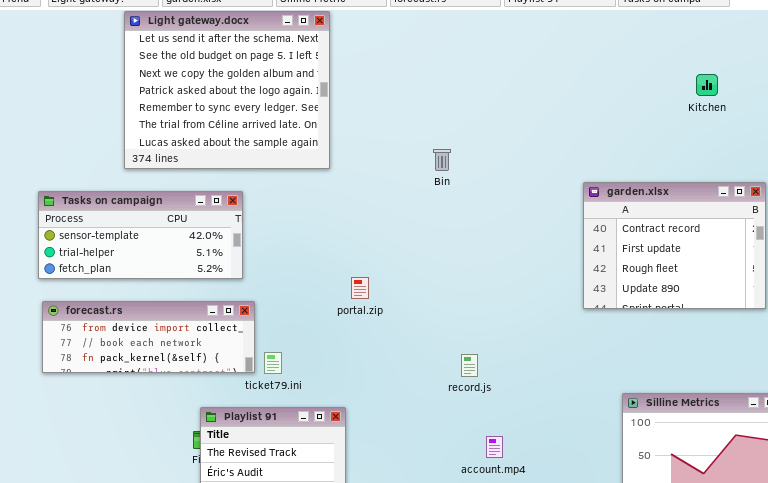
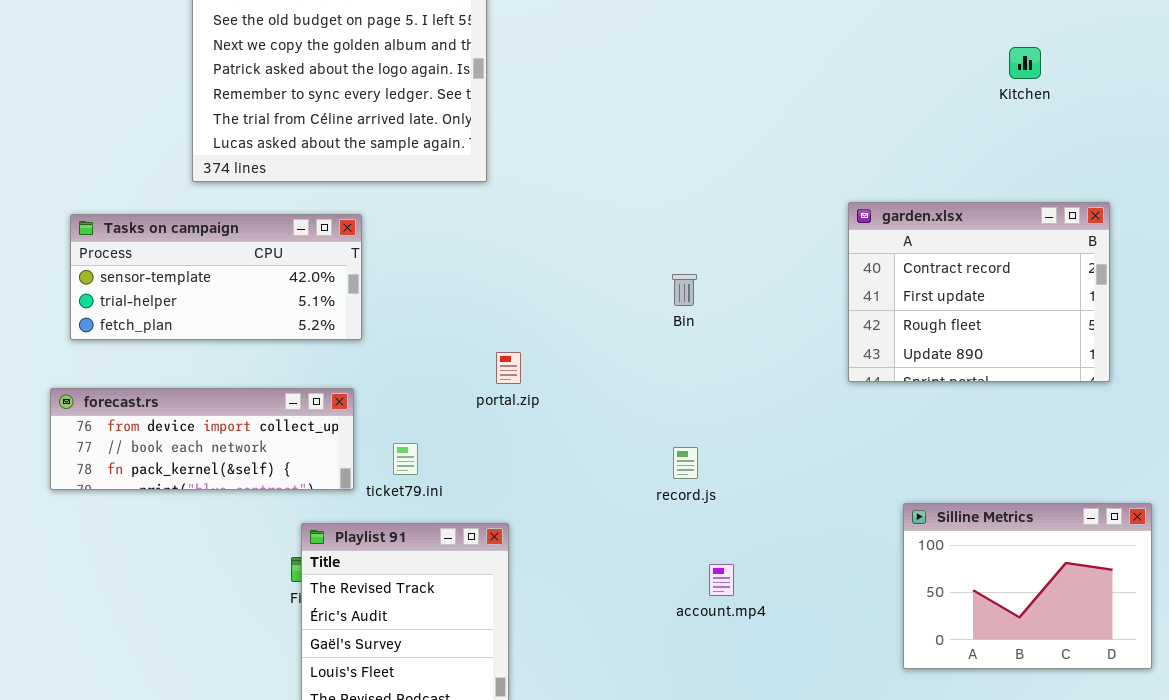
Bin: [433,149,451,171] -> [672,274,697,306], moved
portal.zip: [351,277,369,299] -> [496,352,521,384], moved
forecast.rs: [42,301,255,373] -> [50,388,354,490], moved

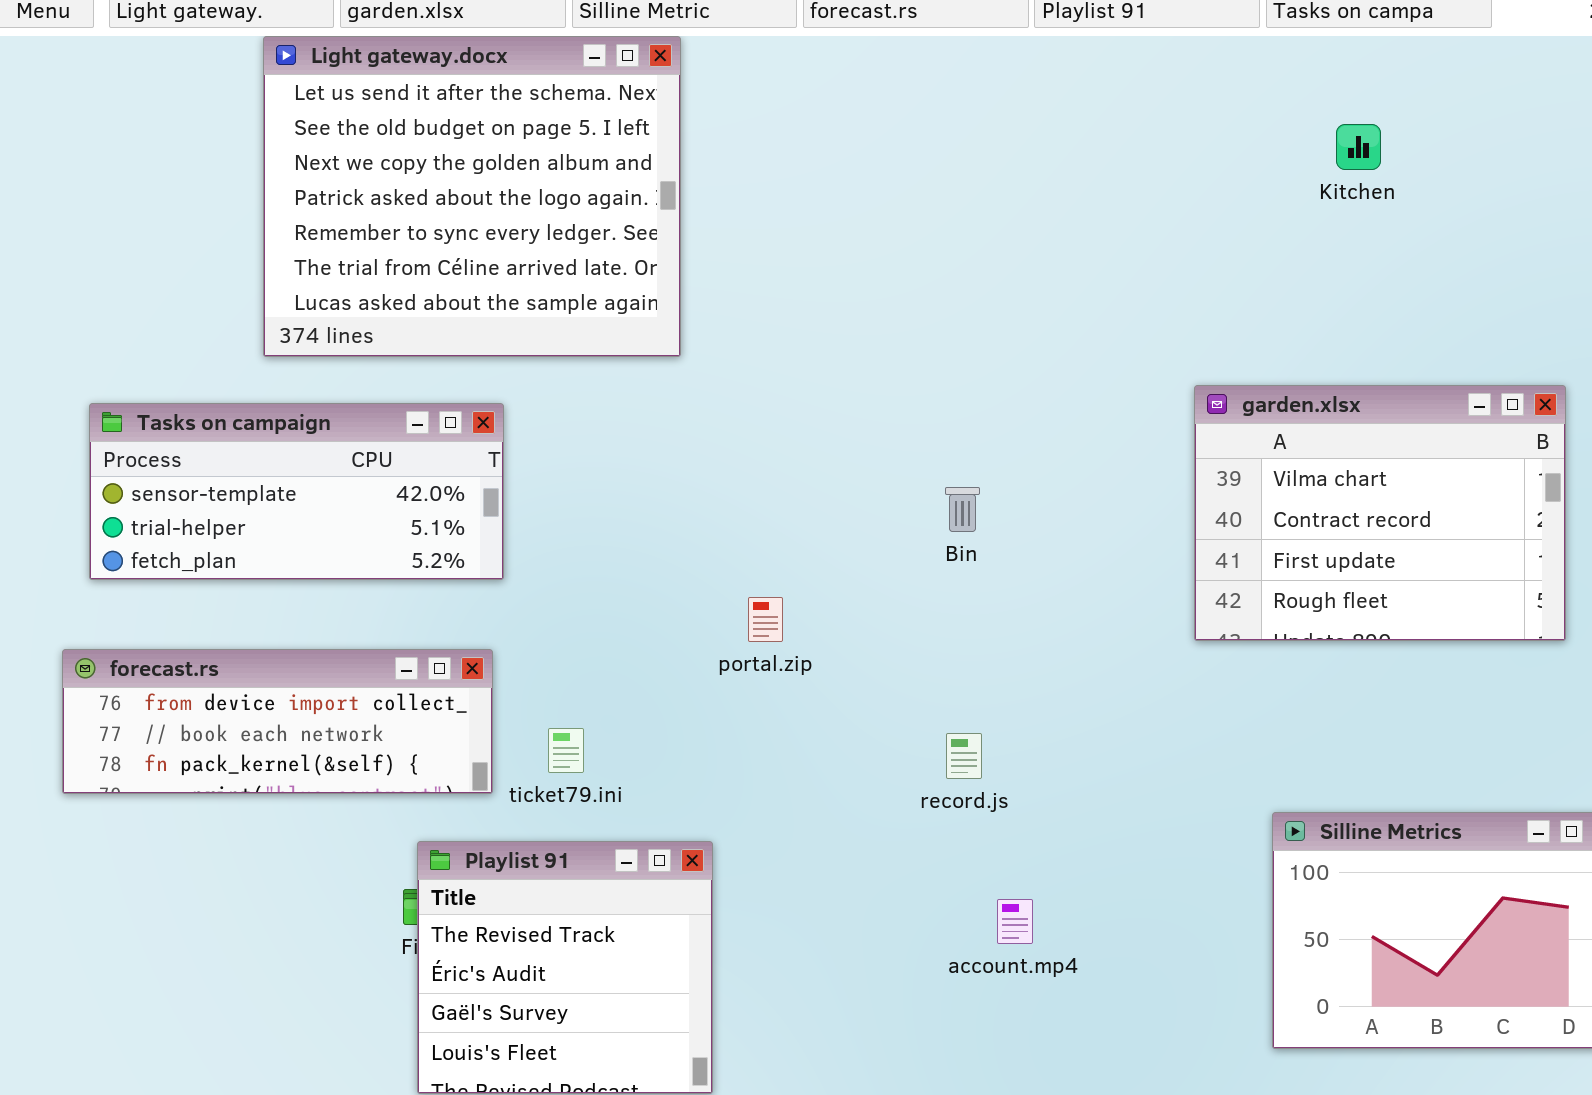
Kitchen: [1009,47,1041,79] -> [1336,124,1381,170], moved
garden.xlsx: [848,202,1110,382] -> [1194,385,1566,641], scrolled up 1 row
portal.zip: [496,352,521,384] -> [748,597,783,642], moved

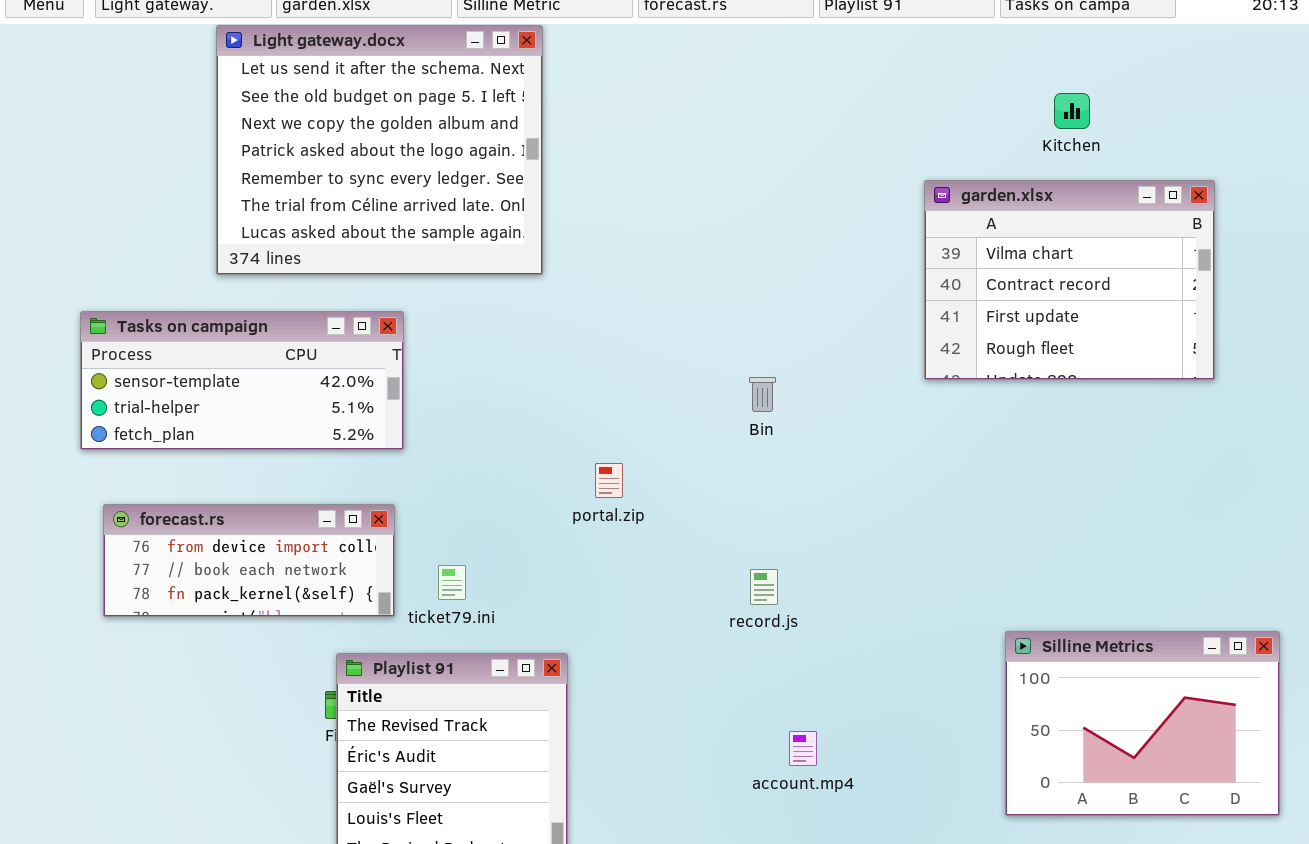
garden.xlsx: [1194,385,1566,641] -> [924,180,1215,380], moved
forecast.rs: [62,649,493,794] -> [103,504,395,617], resized
account.mp4: [997,899,1033,944] -> [789,731,817,766], moved

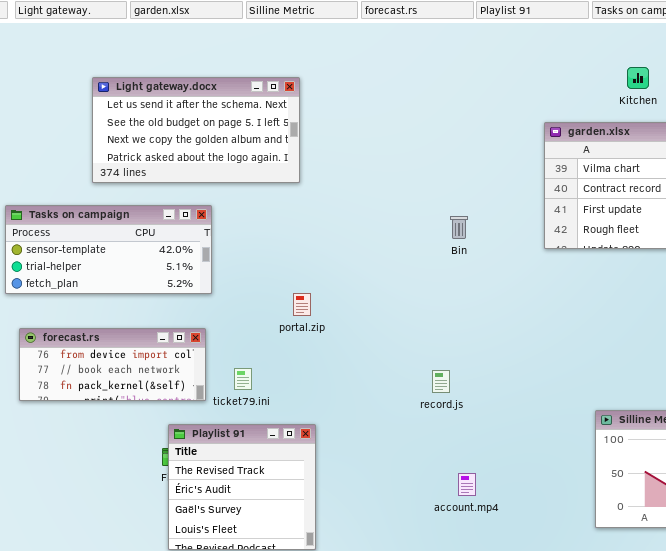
Light gateway.docx: [216,25,543,275] -> [92,77,300,183], resized
Bin: [749,377,776,412] -> [450,216,468,239], moved
portal.zip: [595,463,623,498] -> [293,293,311,316], moved

